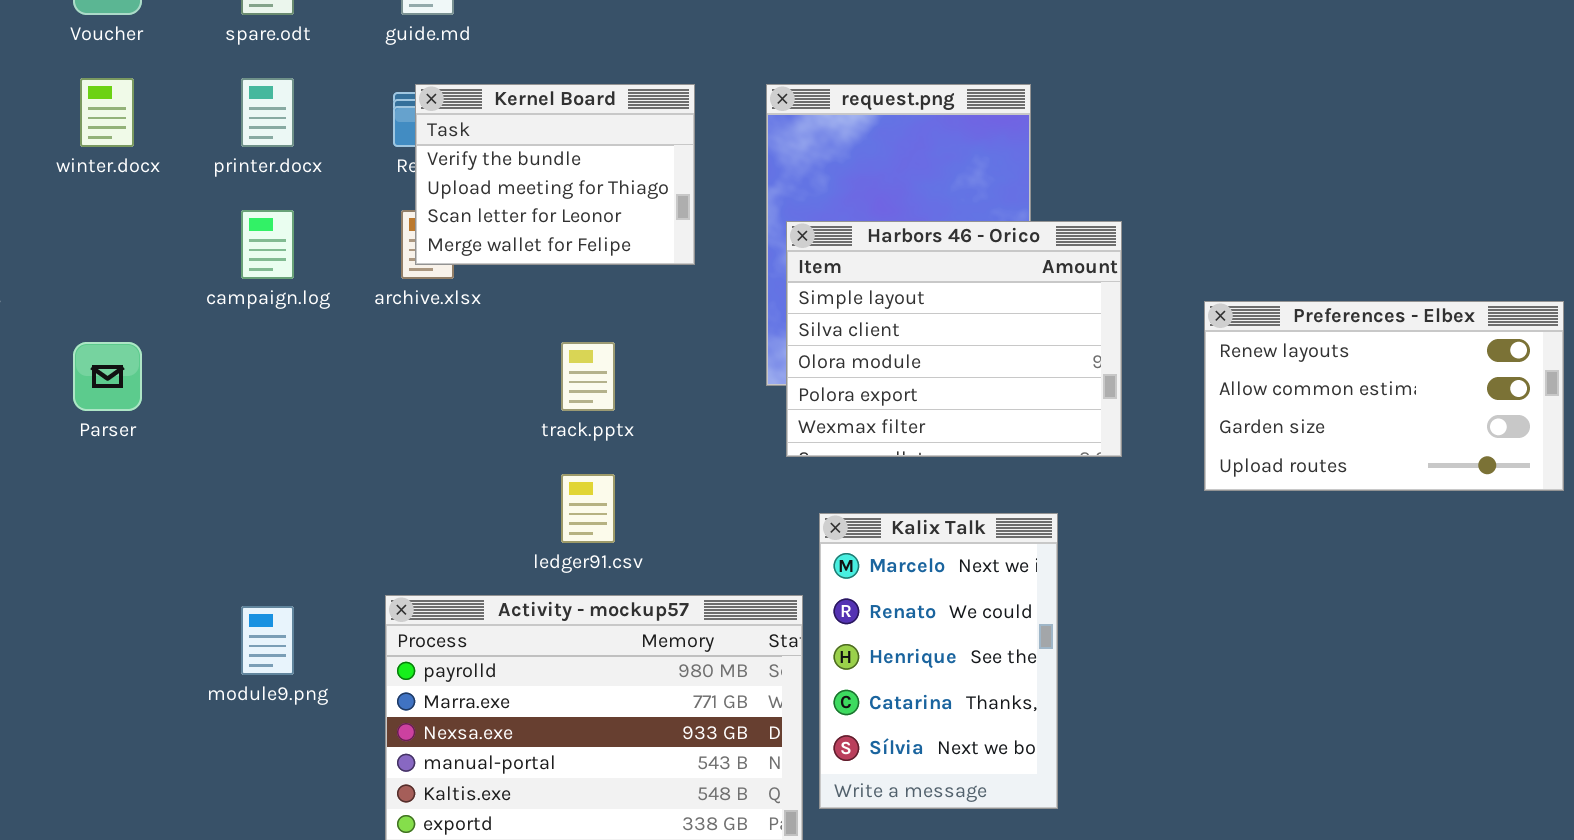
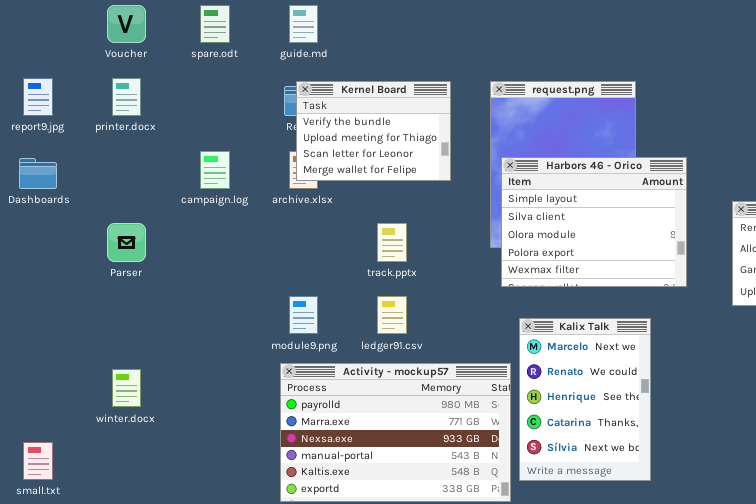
winter.docx: [80,78,134,147] -> [112,369,141,407], moved
printer.docx: [241,78,294,147] -> [112,78,141,116], moved
module9.png: [241,606,294,675] -> [289,296,318,334], moved

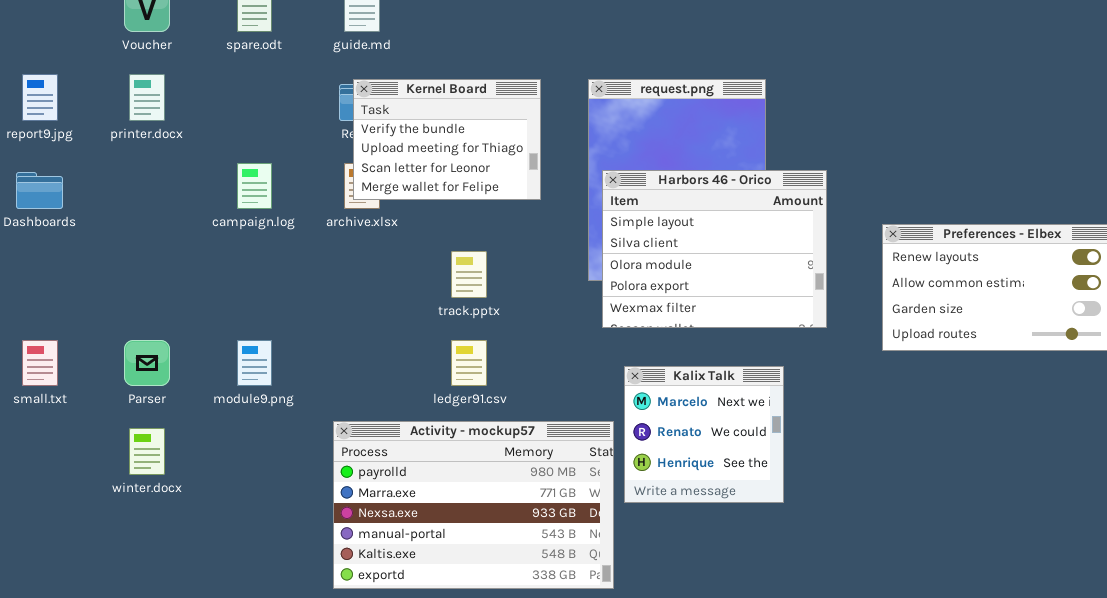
Parser: [107,223,146,262] -> [124,340,170,386], moved
module9.png: [289,296,318,334] -> [237,340,272,386], moved
Kalix Talk: [519,318,651,481] -> [624,366,784,503], resized
small.txt: [23,442,53,480] -> [22,340,58,386], moved

